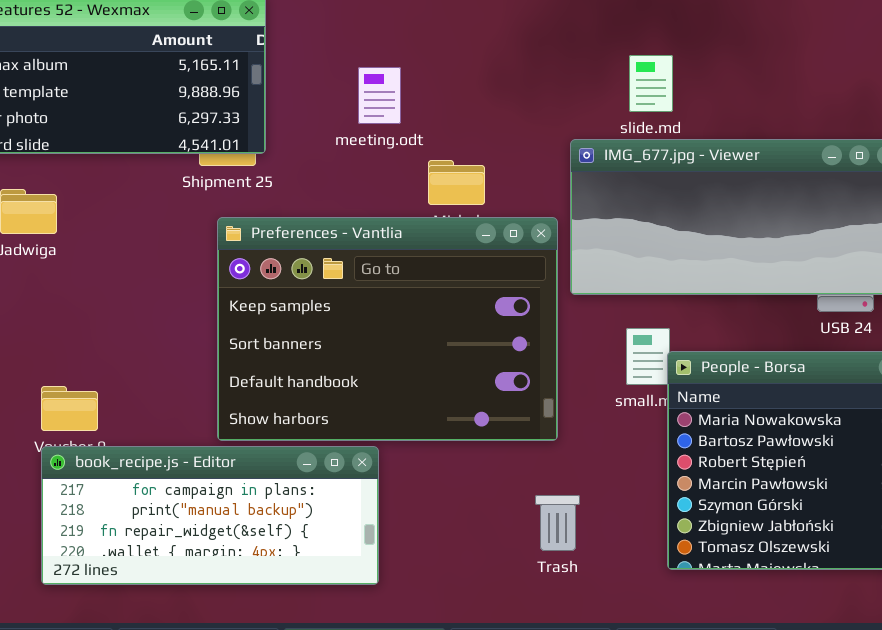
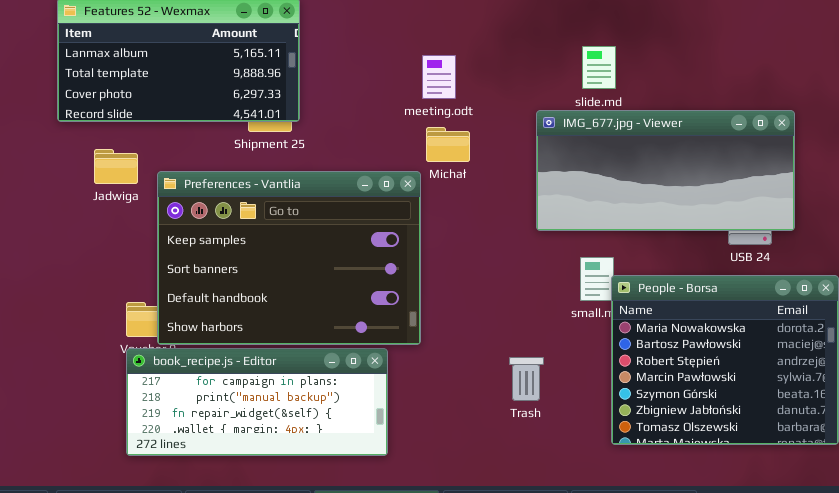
meeting.odt: [358,67,401,124] -> [422,55,456,99], moved
Preferences - Vantlia: [217,217,558,441] -> [157,171,421,345], moved
Trash: [535,495,580,551] -> [509,357,544,401], moved

